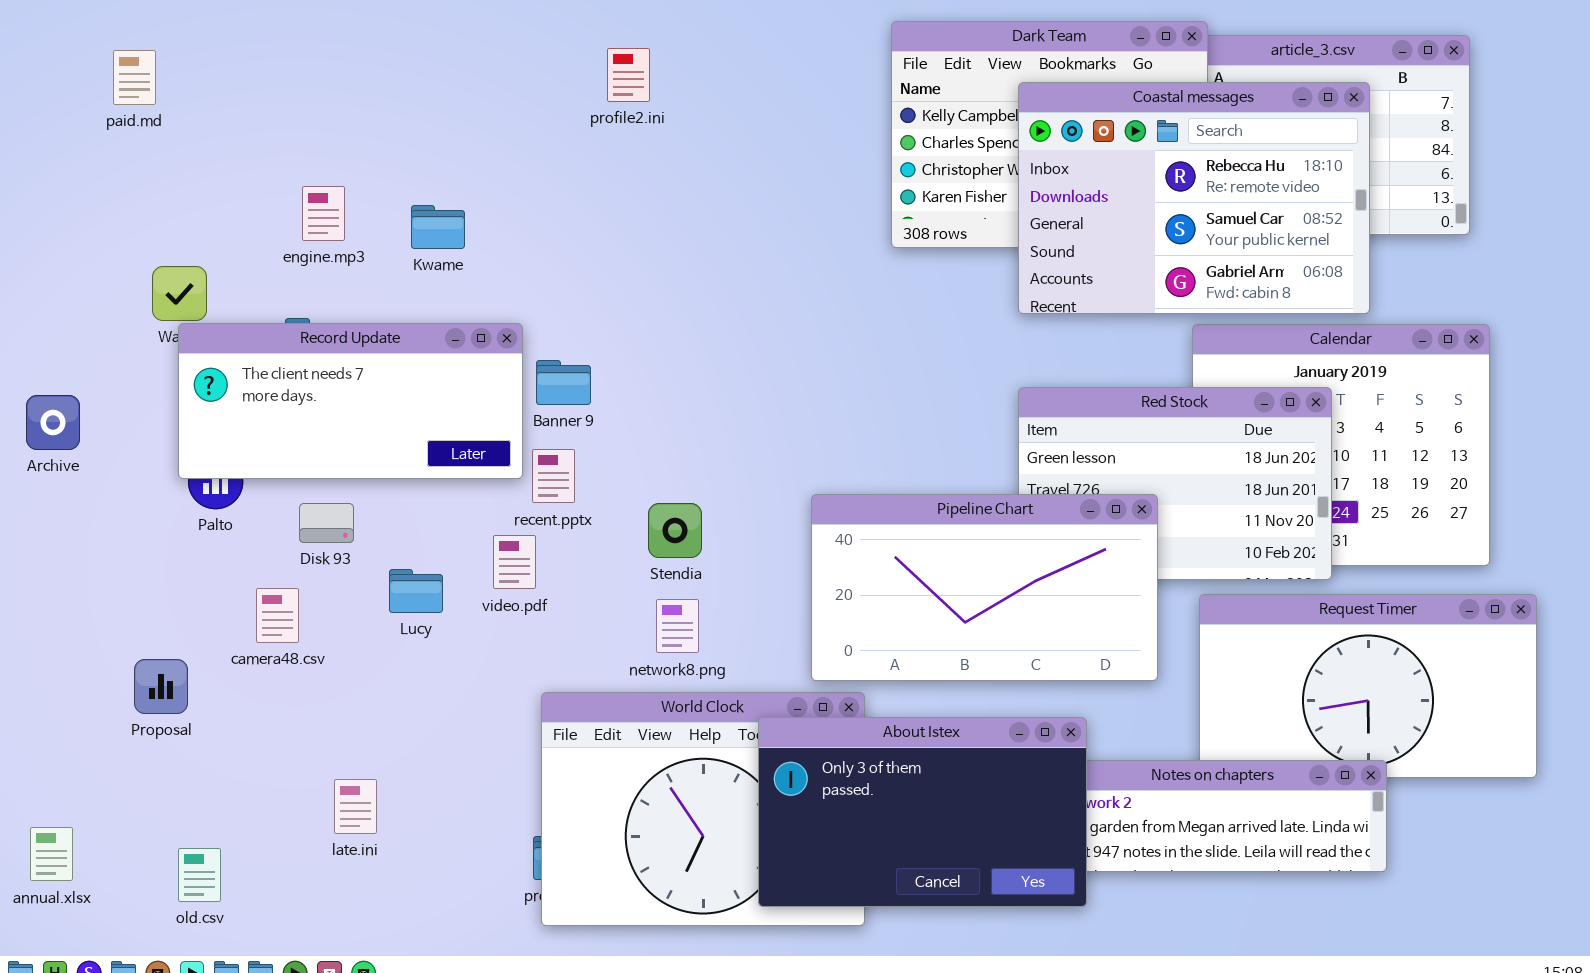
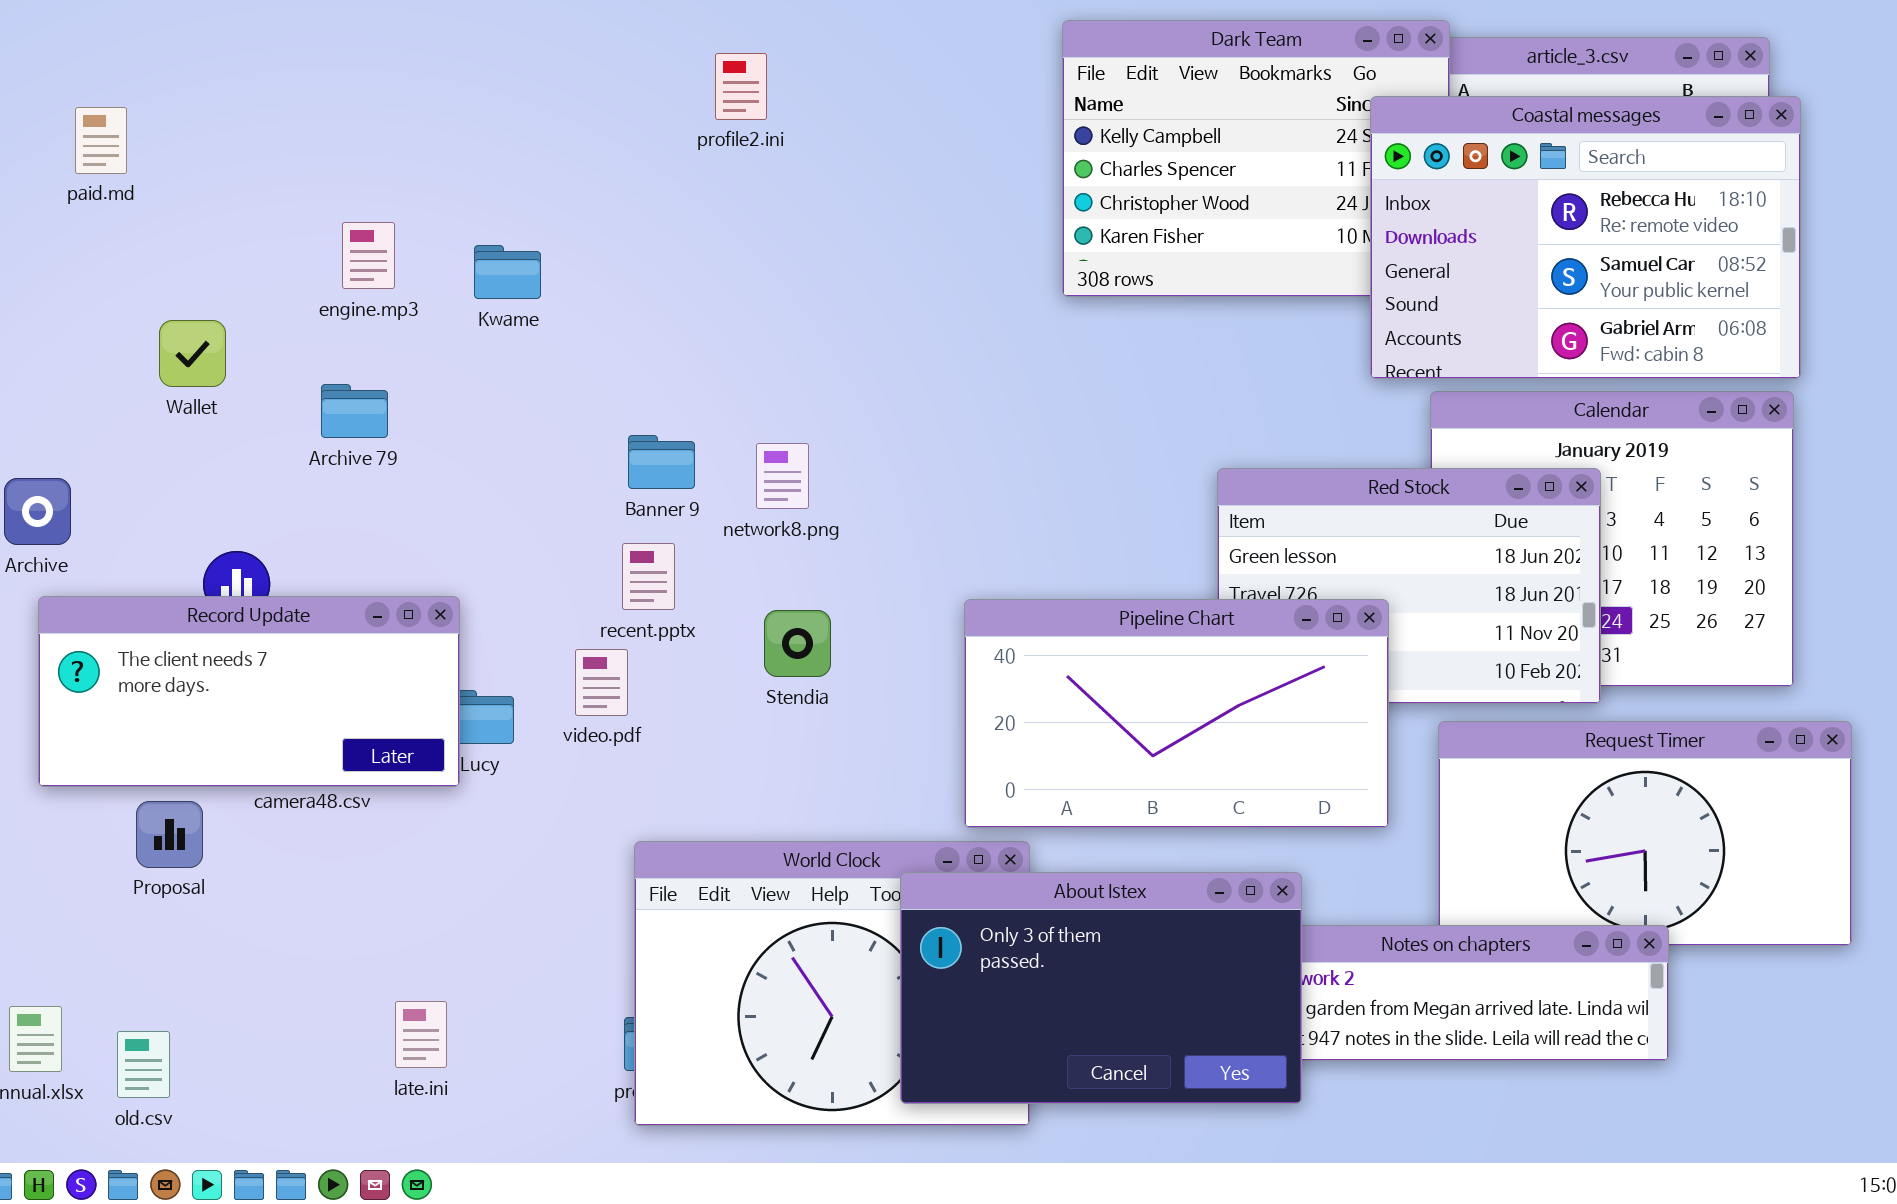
paid.md: [113,50,156,105] -> [75,107,127,174], moved
Coastal messages: [1018,82,1370,314] -> [1370,96,1801,379], moved
Record Update: [178,323,523,479] -> [38,596,460,787], moved
network8.png: [656,599,699,653] -> [756,443,809,509], moved
late.ini: [334,779,377,834] -> [395,1001,447,1068], moved
old.csv: [178,848,221,902] -> [117,1031,170,1098], moved

